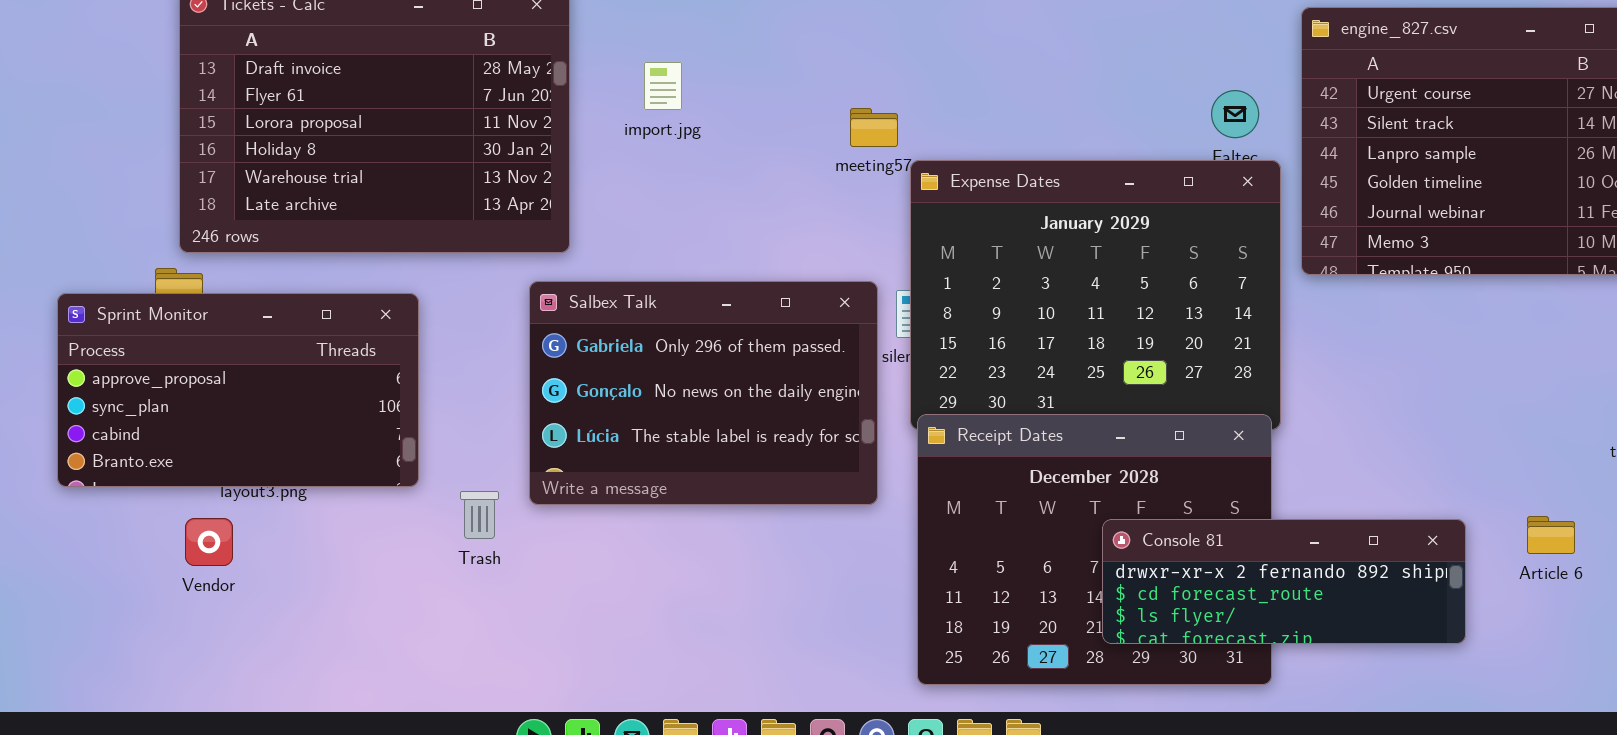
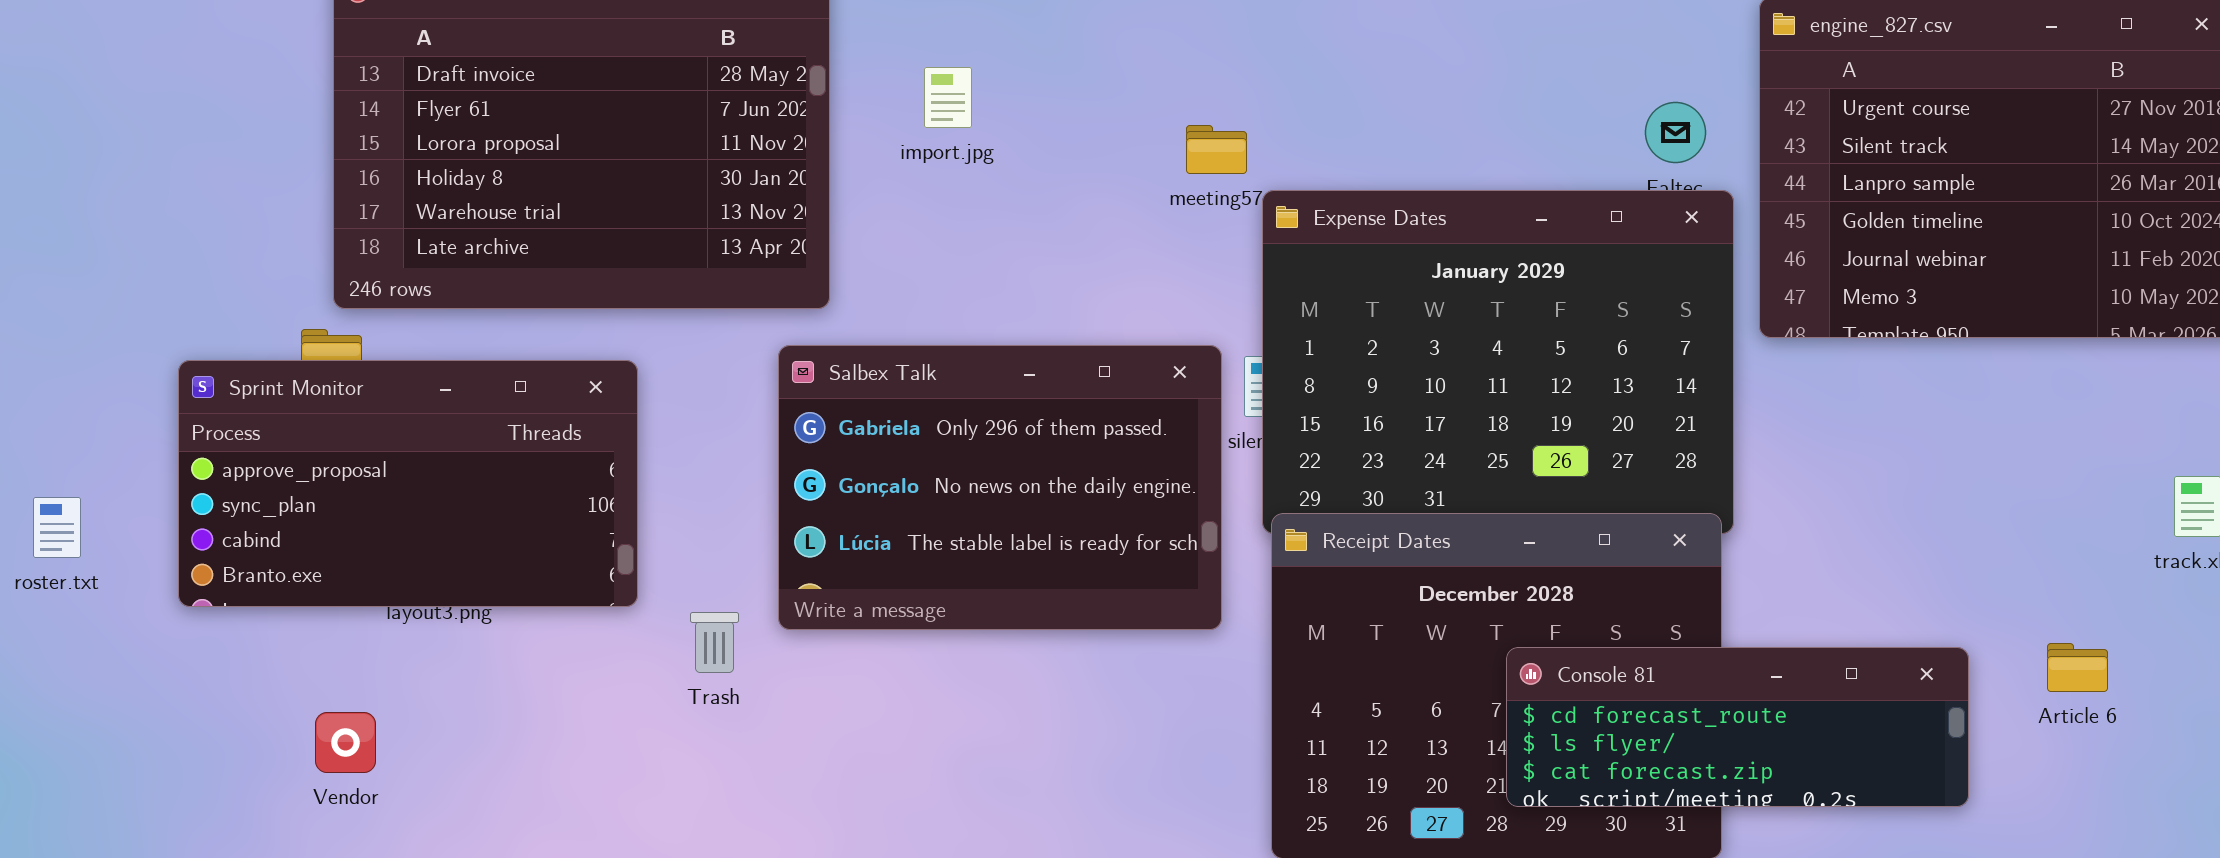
Vendor: [185,518,233,566] -> [315,712,376,773], moved
Console 81: [1102,519,1466,644] -> [1506,647,1969,807], scrolled down 1 row

